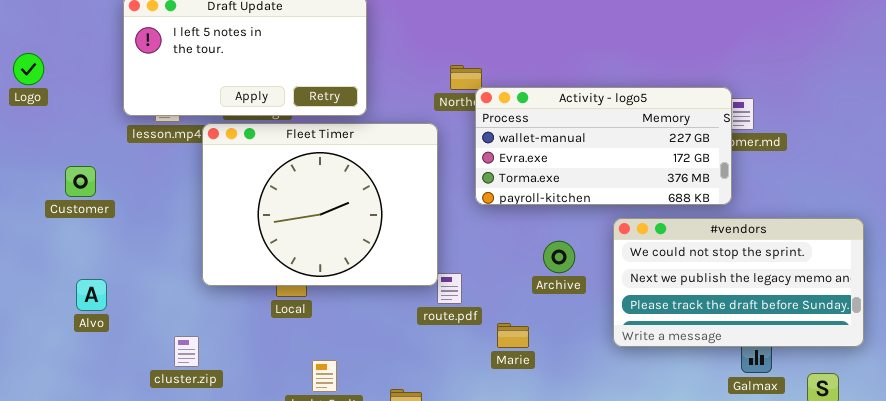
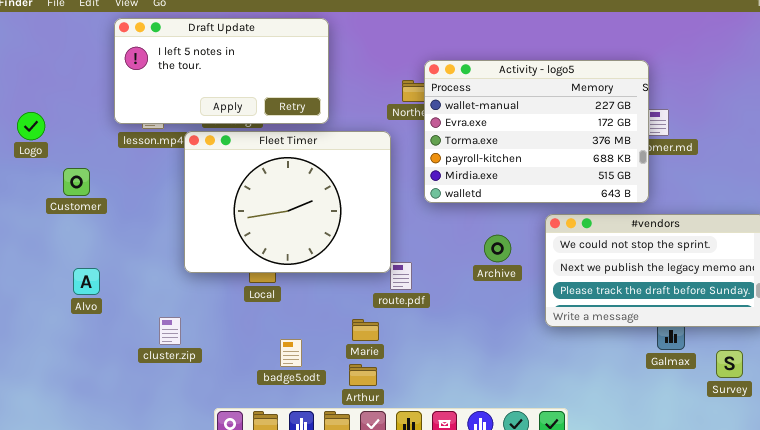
Logo: [13,53,44,85] -> [17,112,45,140], moved
Activity - logo5: [475,87,732,205] -> [424,60,649,203], resized
Marie: [497,323,529,348] -> [352,319,379,341], moved

